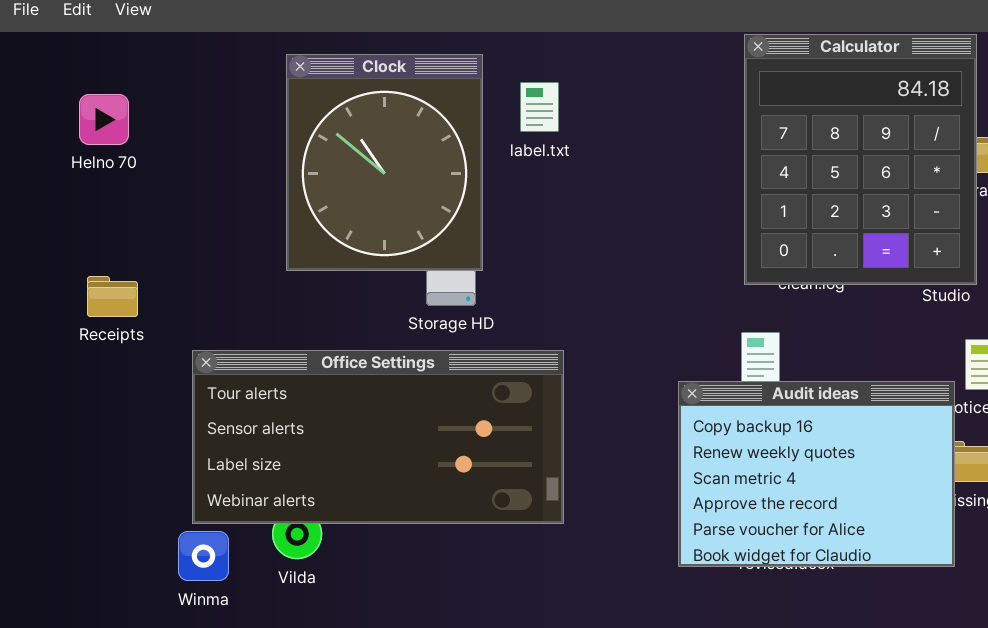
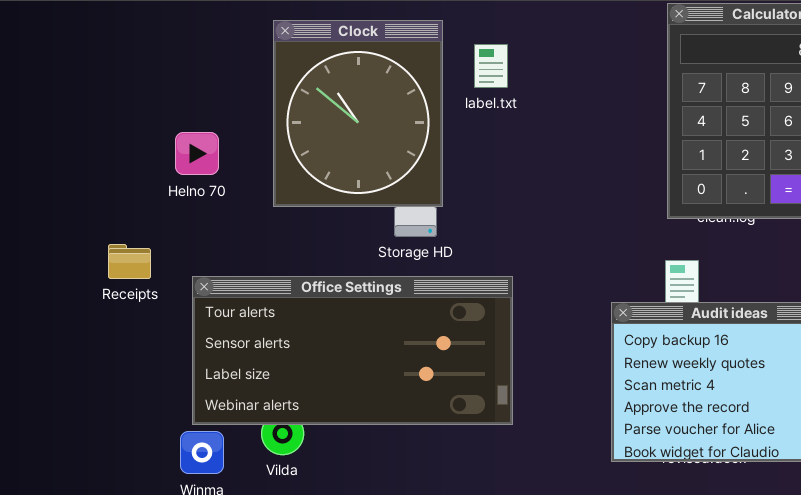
Helno 70: [79,94,129,145] -> [175,132,219,175], moved
Receipts: [87,276,138,317] -> [108,244,151,279], moved

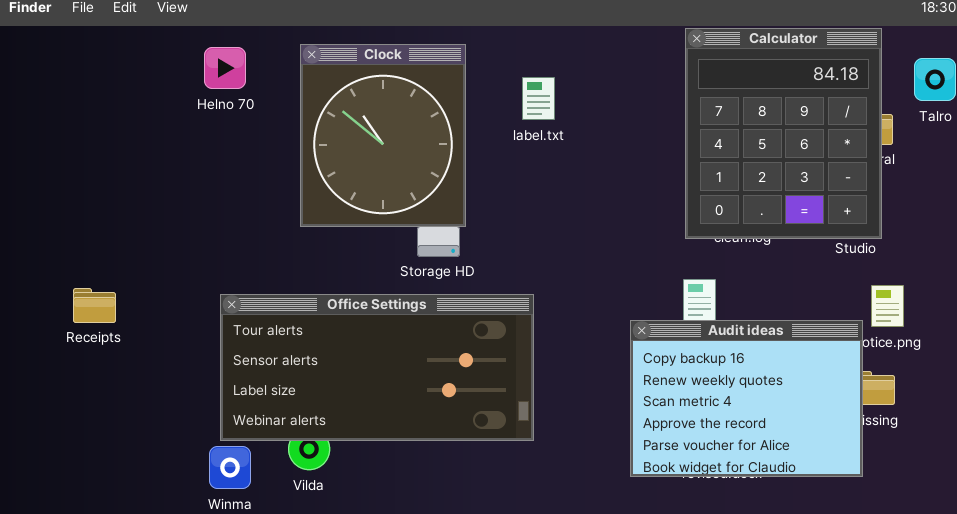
label.txt: [474,44,508,88] -> [522,77,555,120], moved
Helno 70: [175,132,219,175] -> [204,47,246,89], moved
Receipts: [108,244,151,279] -> [73,288,116,323], moved

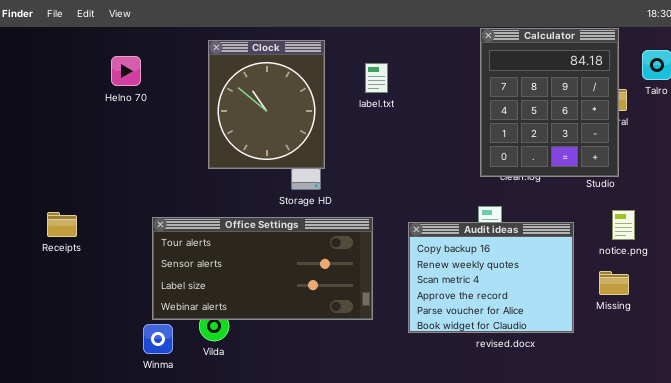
Helno 70: [204,47,246,89] -> [111,56,141,86], moved
Audit ideas: [630,320,863,477] -> [408,222,574,333], moved

